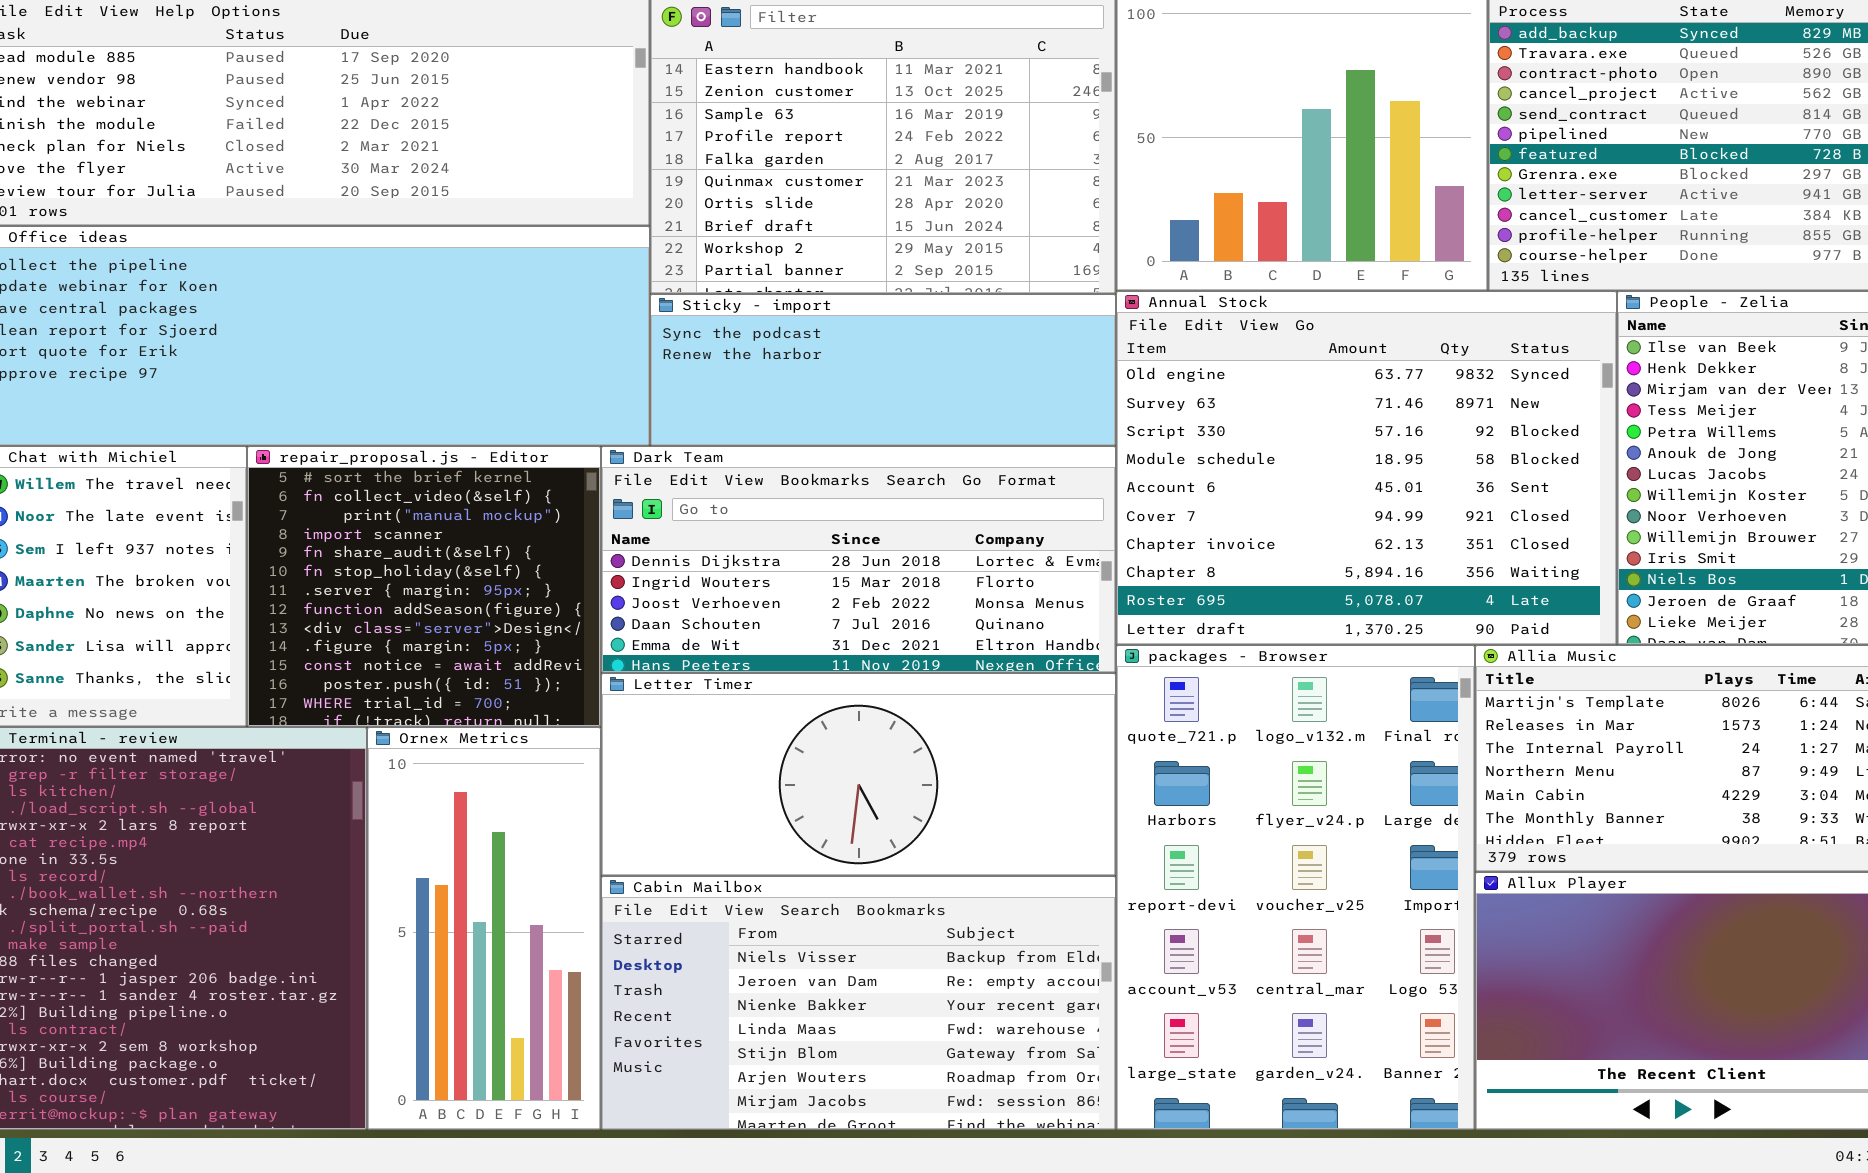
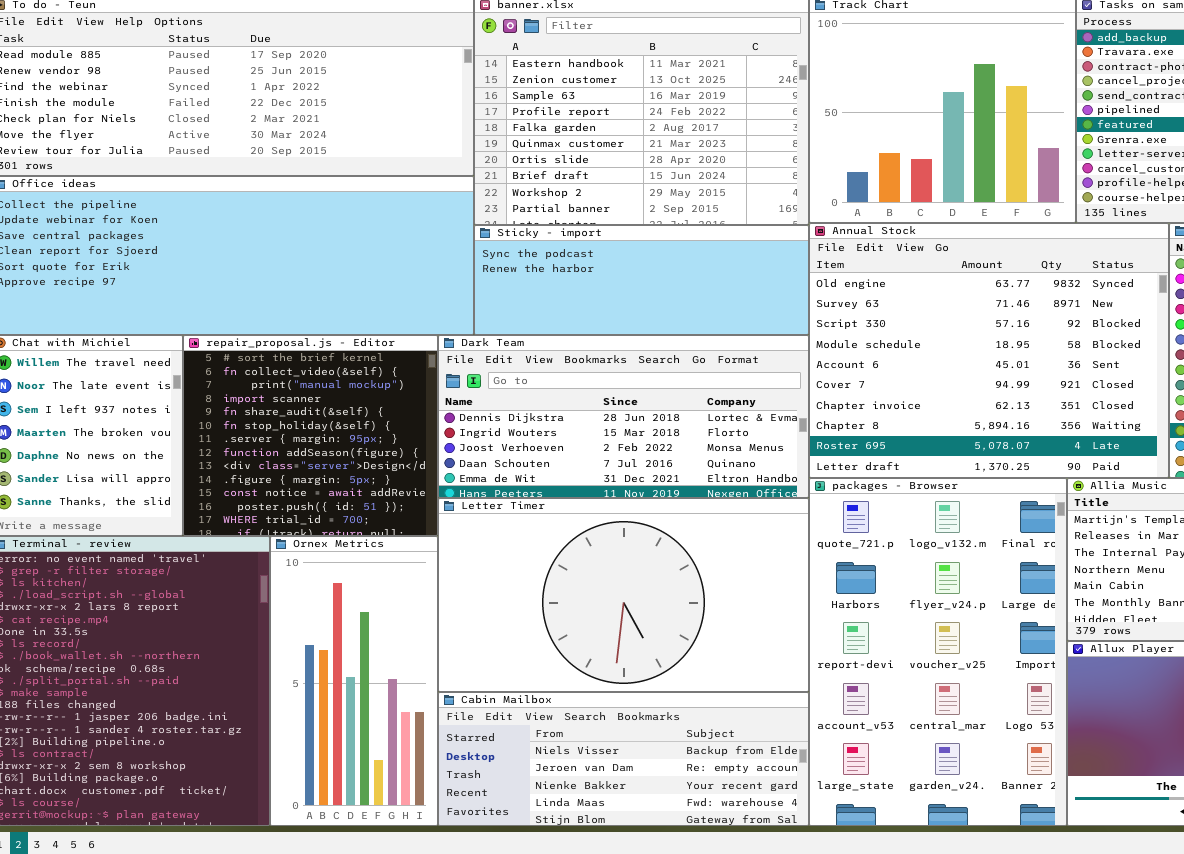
Letter Timer: [601,673,1116,876] -> [438,498,809,692], resized
Cabin Mailbox: [601,876,1116,1130] -> [438,692,809,826], resized

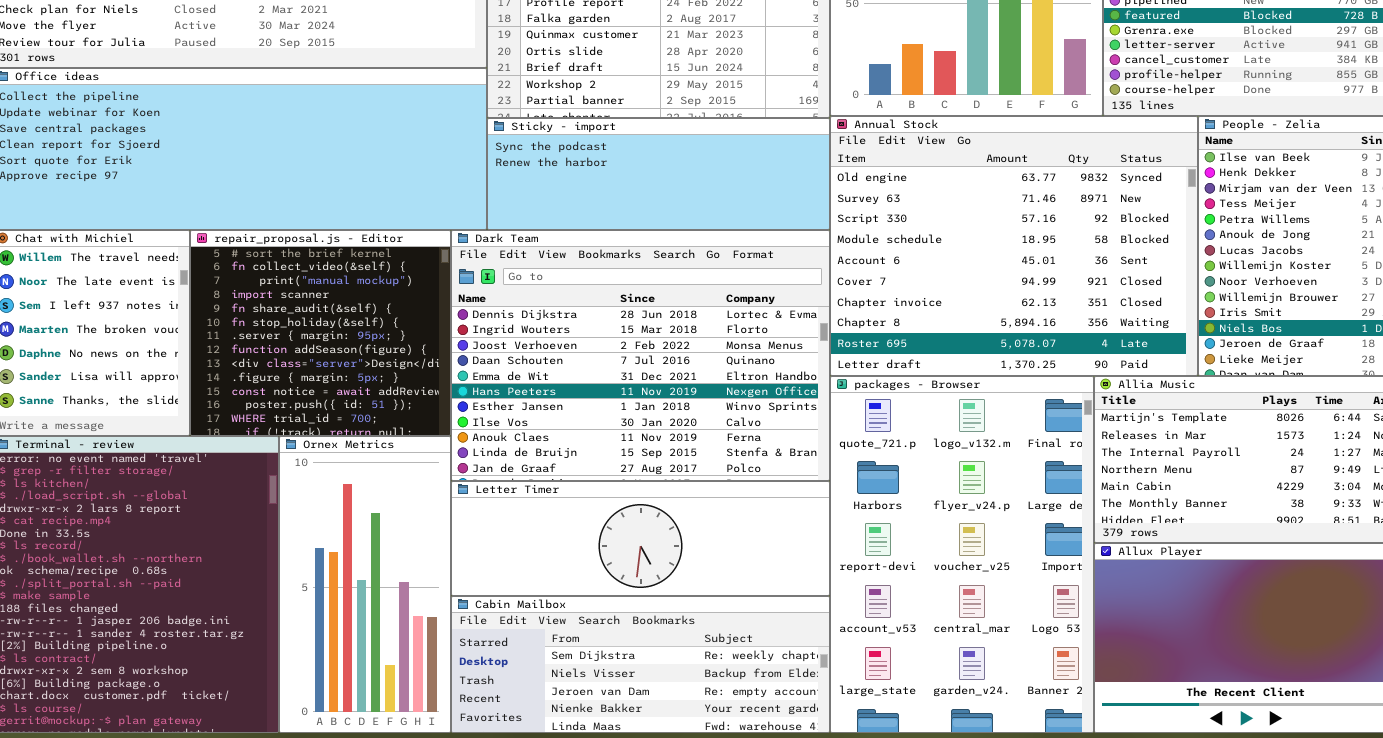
Dark Team: [438,335,809,498] -> [451,230,830,481], resized
Letter Timer: [438,498,809,692] -> [451,481,830,596], resized
Cabin Mailbox: [438,692,809,826] -> [451,596,830,733], scrolled up 1 row

